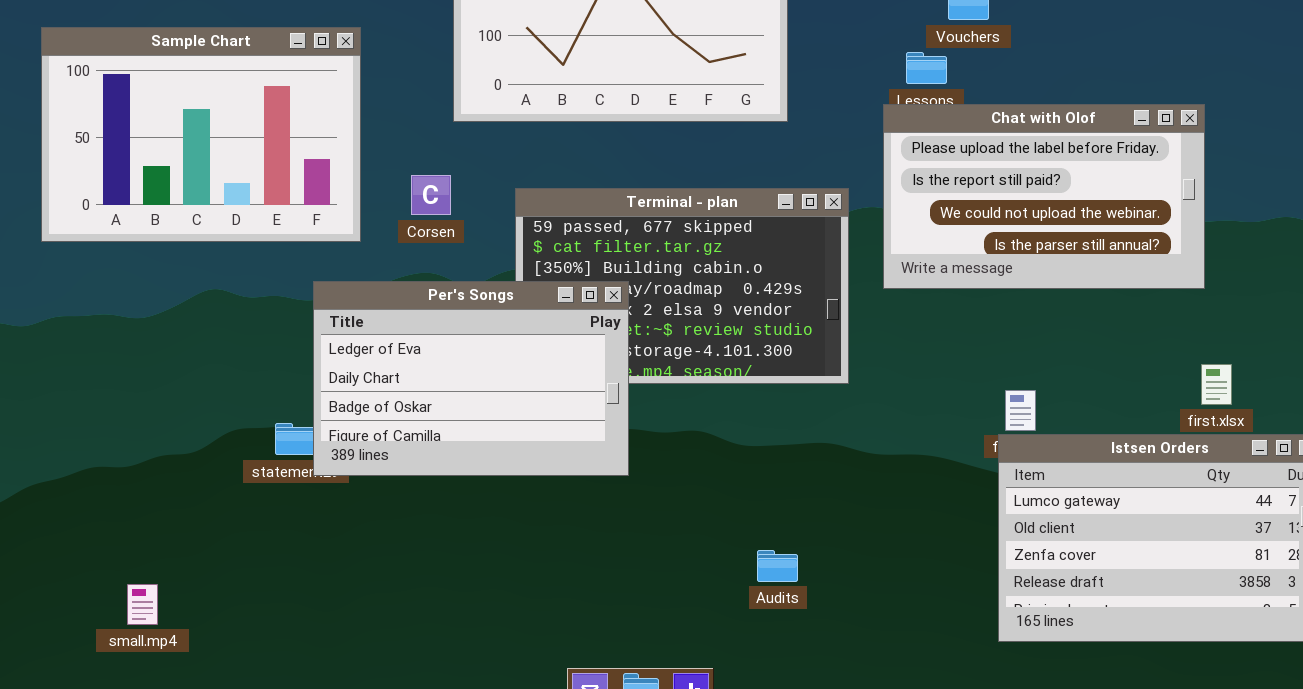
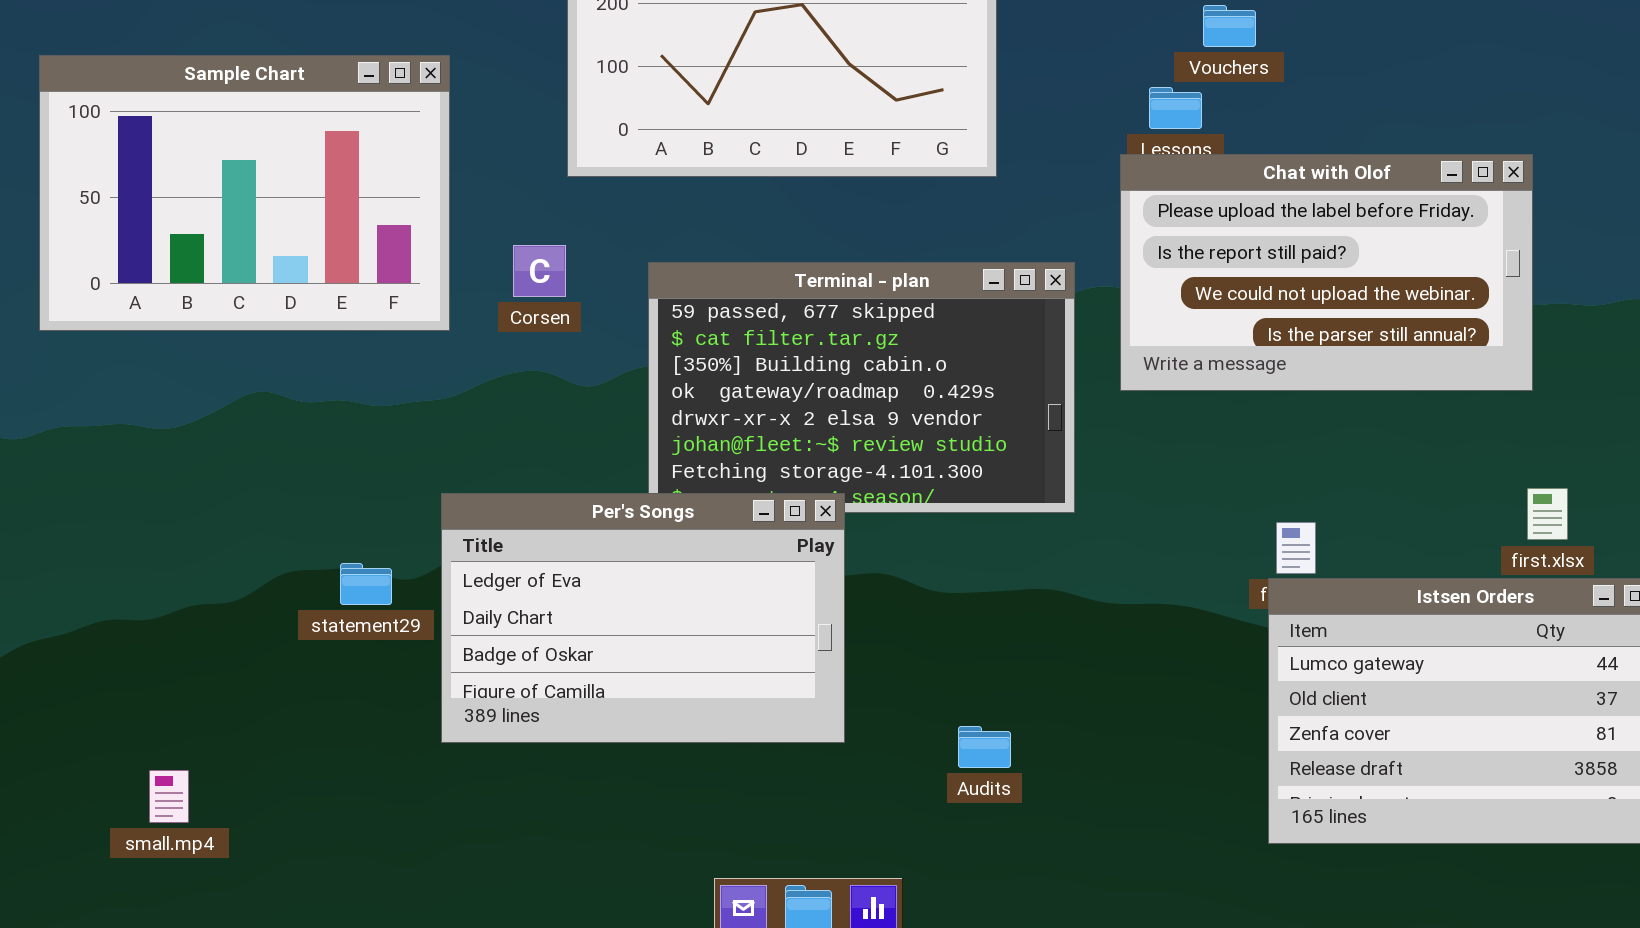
Per's Songs: [313,281,629,476] -> [441,493,845,743], moved

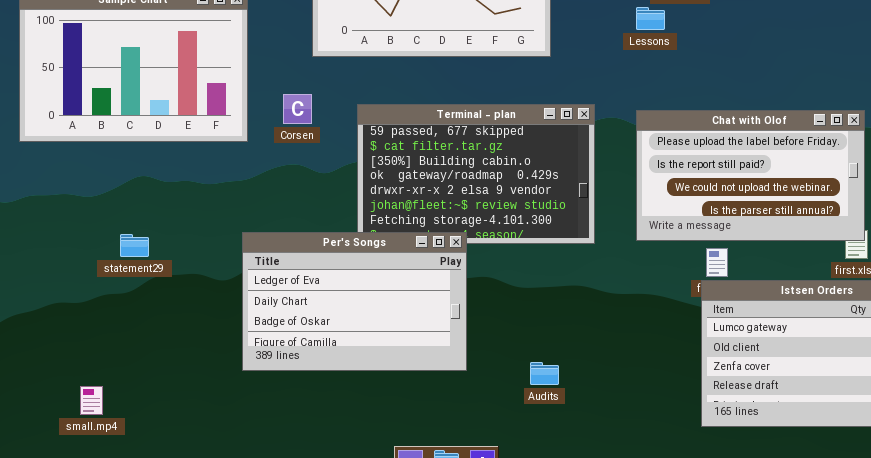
Chat with Olof: [1120,154,1533,391] -> [636,110,865,241], moved
statement29: [340,563,392,605] -> [120,234,149,257], moved

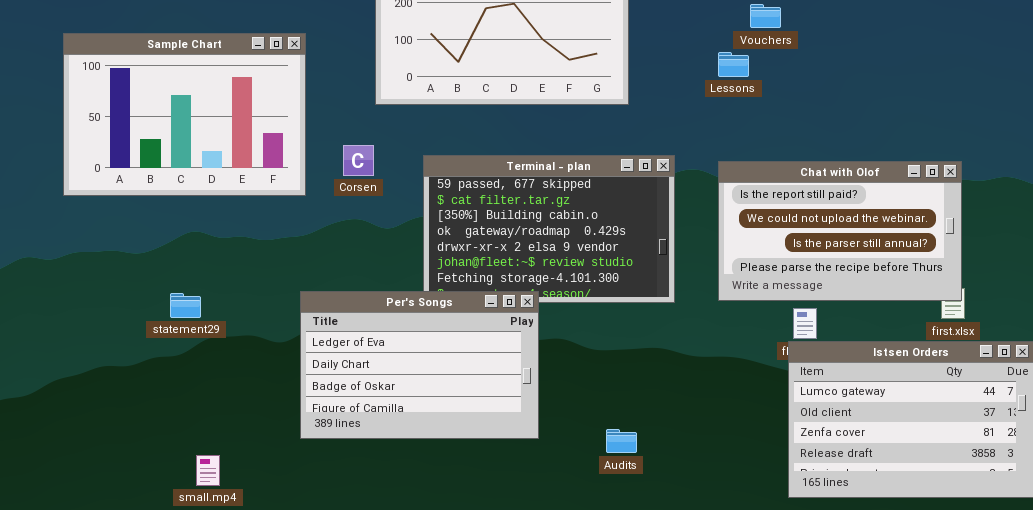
Chat with Olof: [636,110,865,241] -> [718,161,962,301], scrolled down 1 row
small.mp4: [80,386,103,415] -> [196,455,220,486], moved

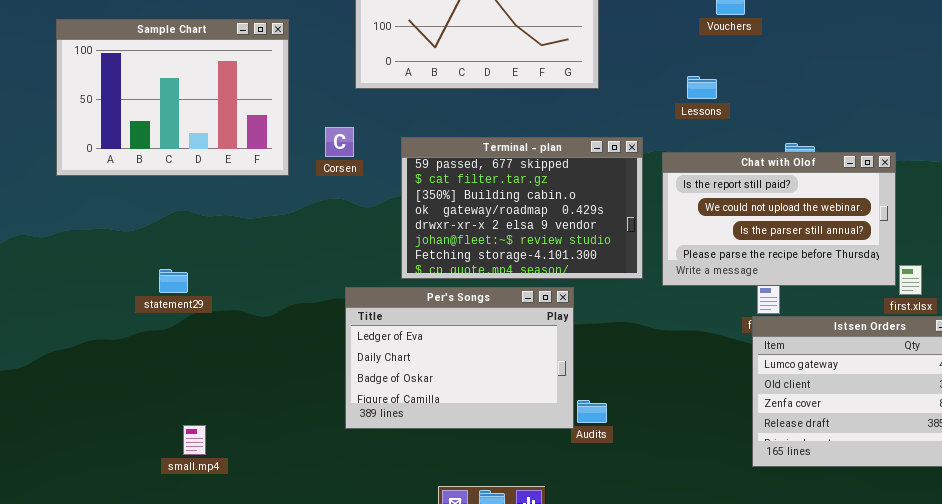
Lessons: [718,52,749,77] -> [687,76,717,99], moved
Chat with Olof: [718,161,962,301] -> [662,152,896,286], moved
Per's Songs: [300,291,539,439] -> [345,287,574,429], moved

